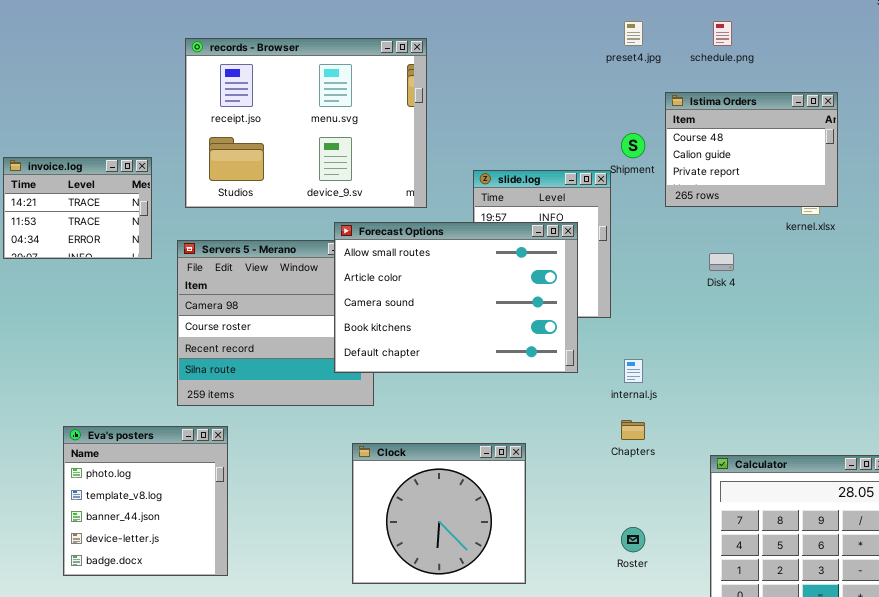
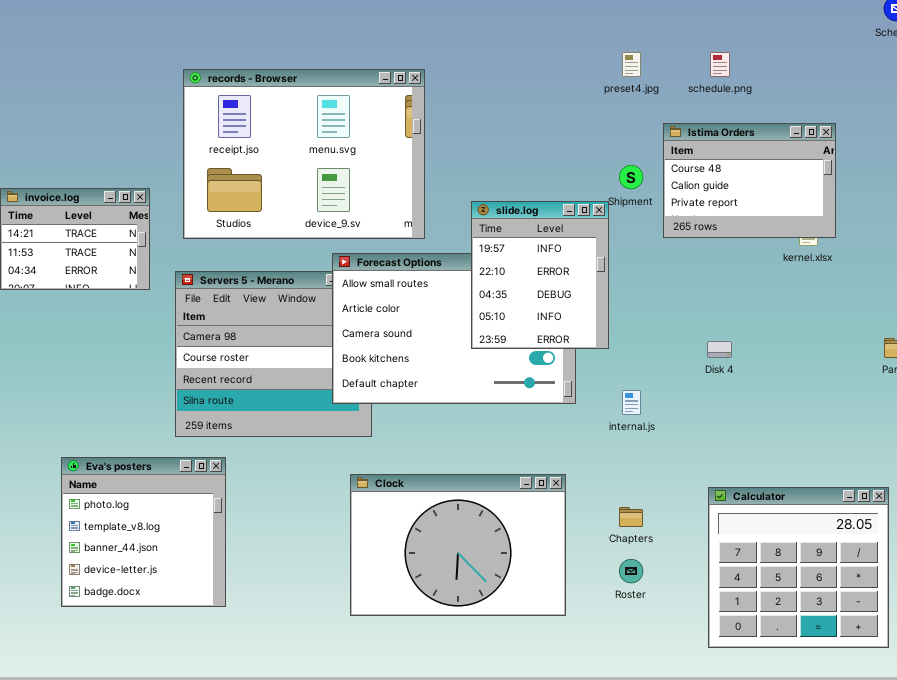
slide.log: [473,170,611,318] -> [471,201,609,349], raised
Disk 4: [709,253,734,271] -> [707,341,732,358], moved
Chapters: [621,420,645,440] -> [619,507,643,527], moved
Clock: [352,443,526,584] -> [350,474,566,616], resized

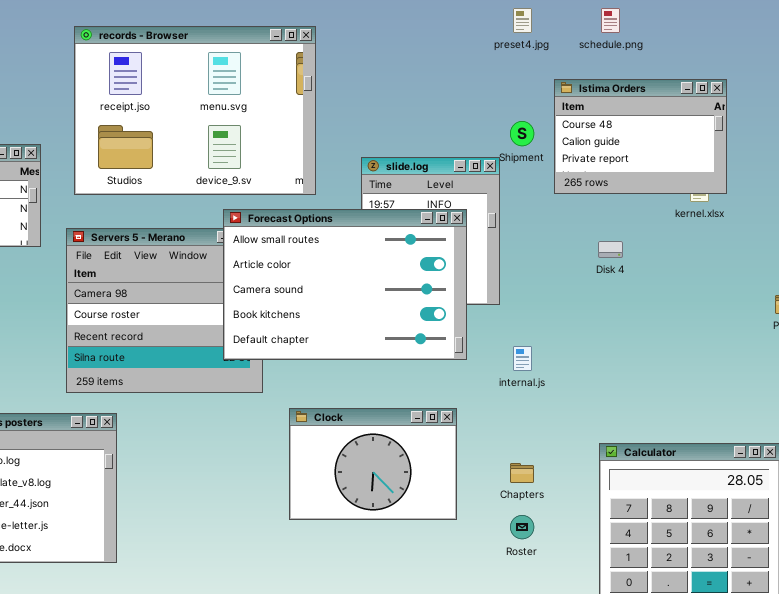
Forecast Options: [332,253,576,404] -> [223,209,467,360], raised
Disk 4: [707,341,732,358] -> [598,241,623,258], moved
Clock: [350,474,566,616] -> [289,408,457,520], moved, resized

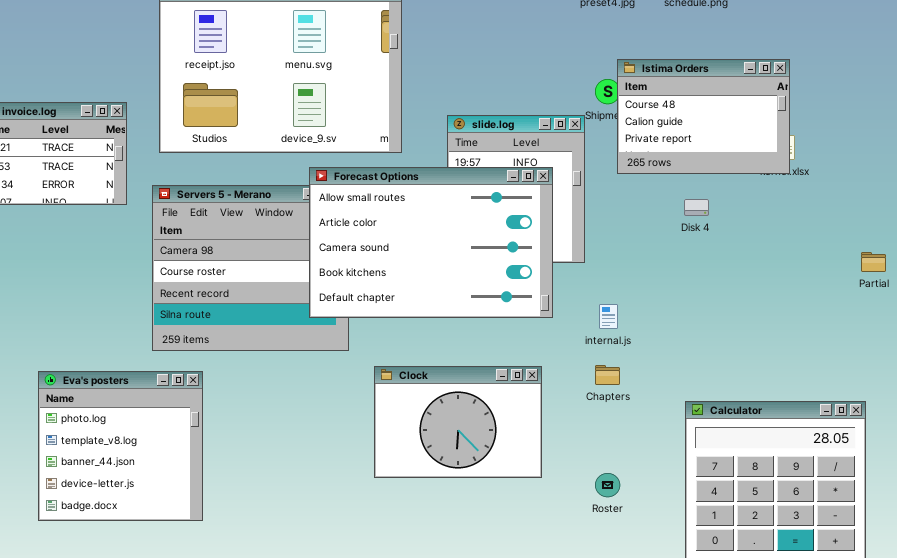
Istima Orders: [554,79,727,194] -> [617,59,790,174], moved
Chapters: [510,463,534,483] -> [595,365,620,385], moved

